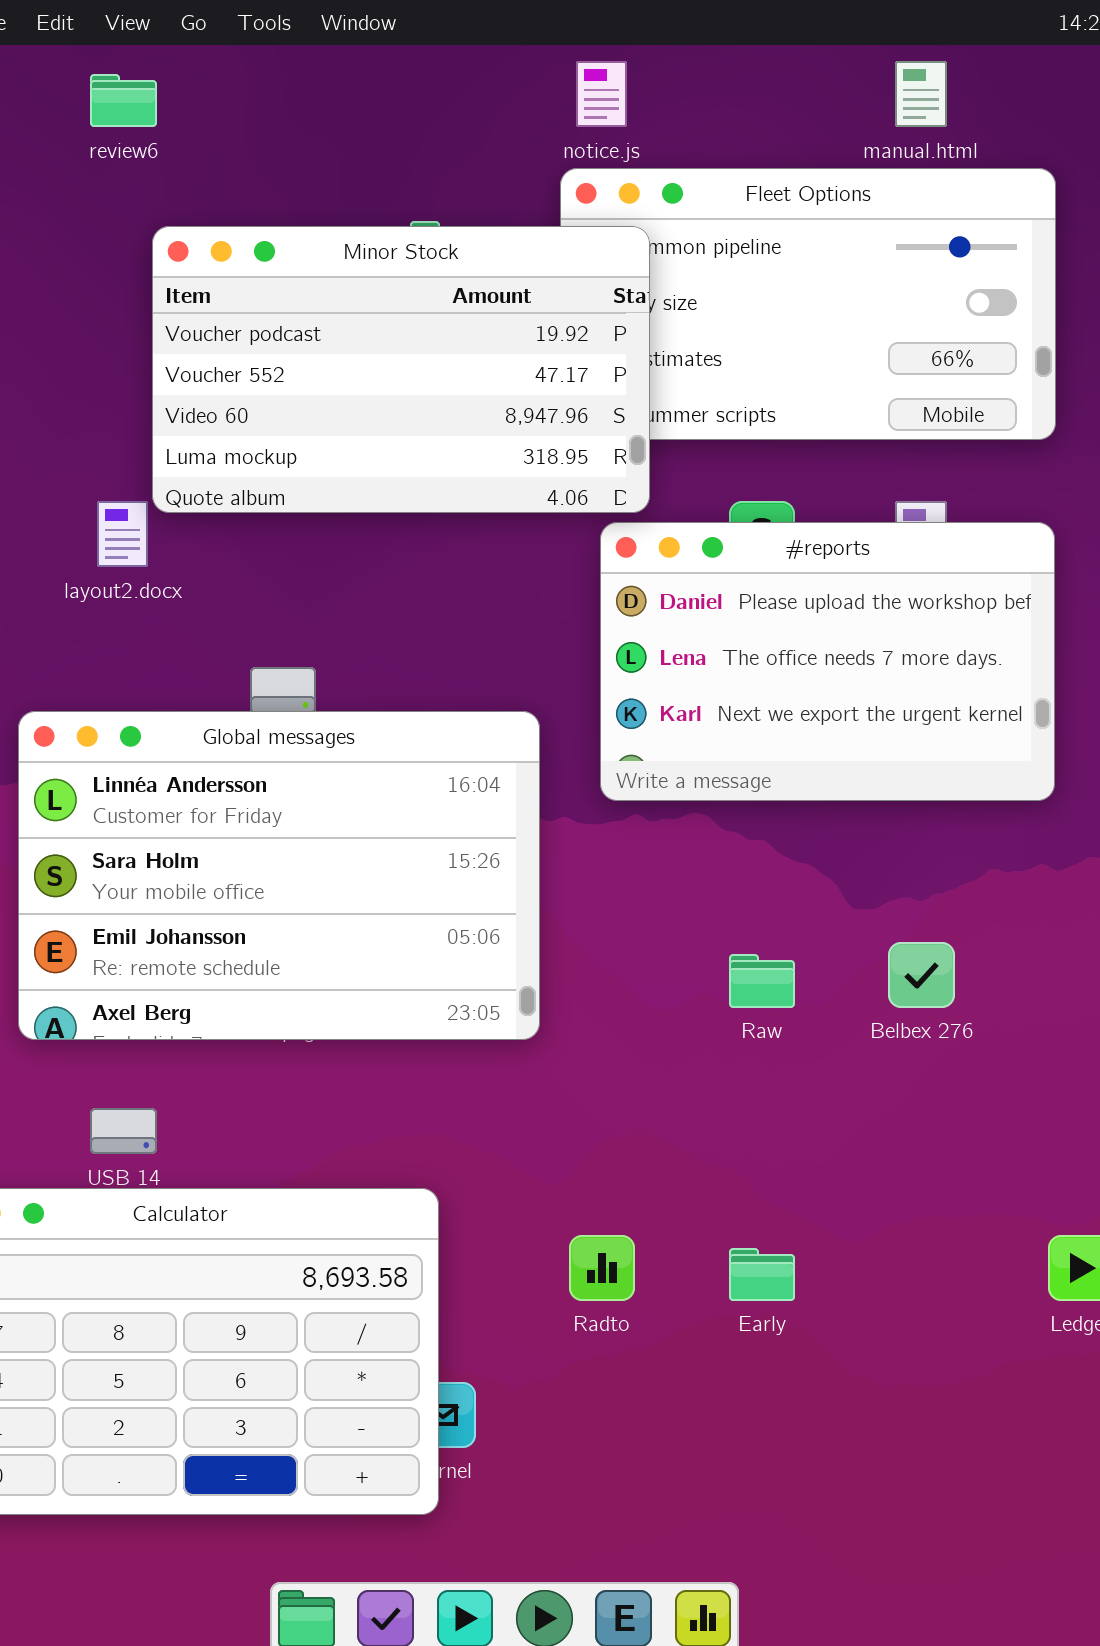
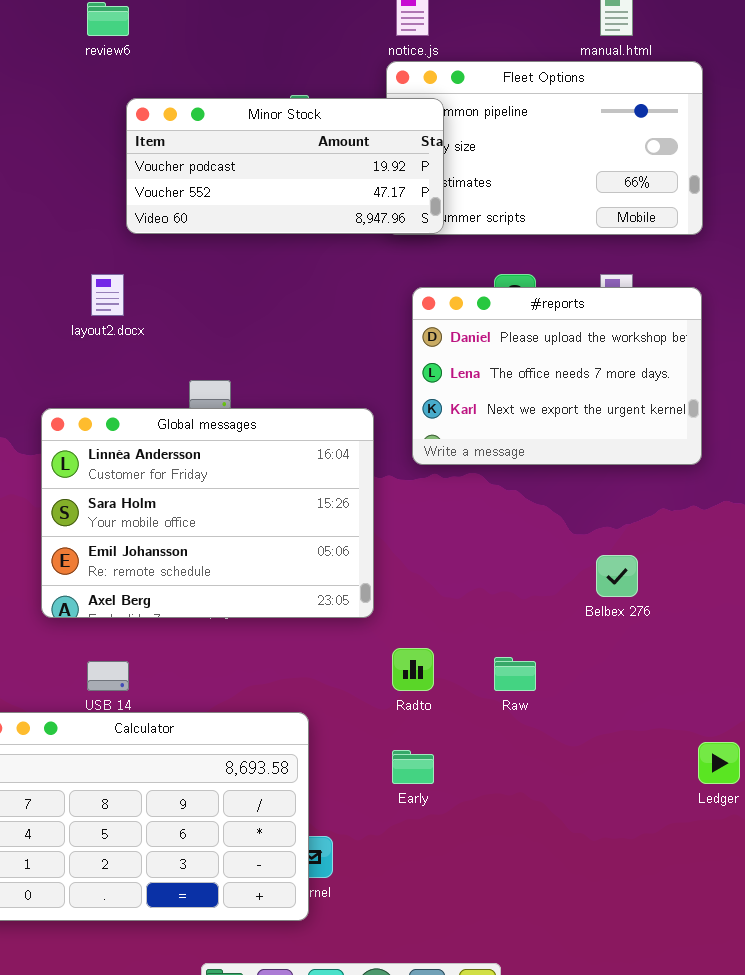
Minor Stock: [152,226,650,513] -> [126,98,444,234], resized
Raw: [729,954,795,1008] -> [494,657,536,691], moved
Radto: [569,1235,635,1301] -> [392,648,434,691], moved
Early: [729,1248,795,1301] -> [392,750,434,784], moved

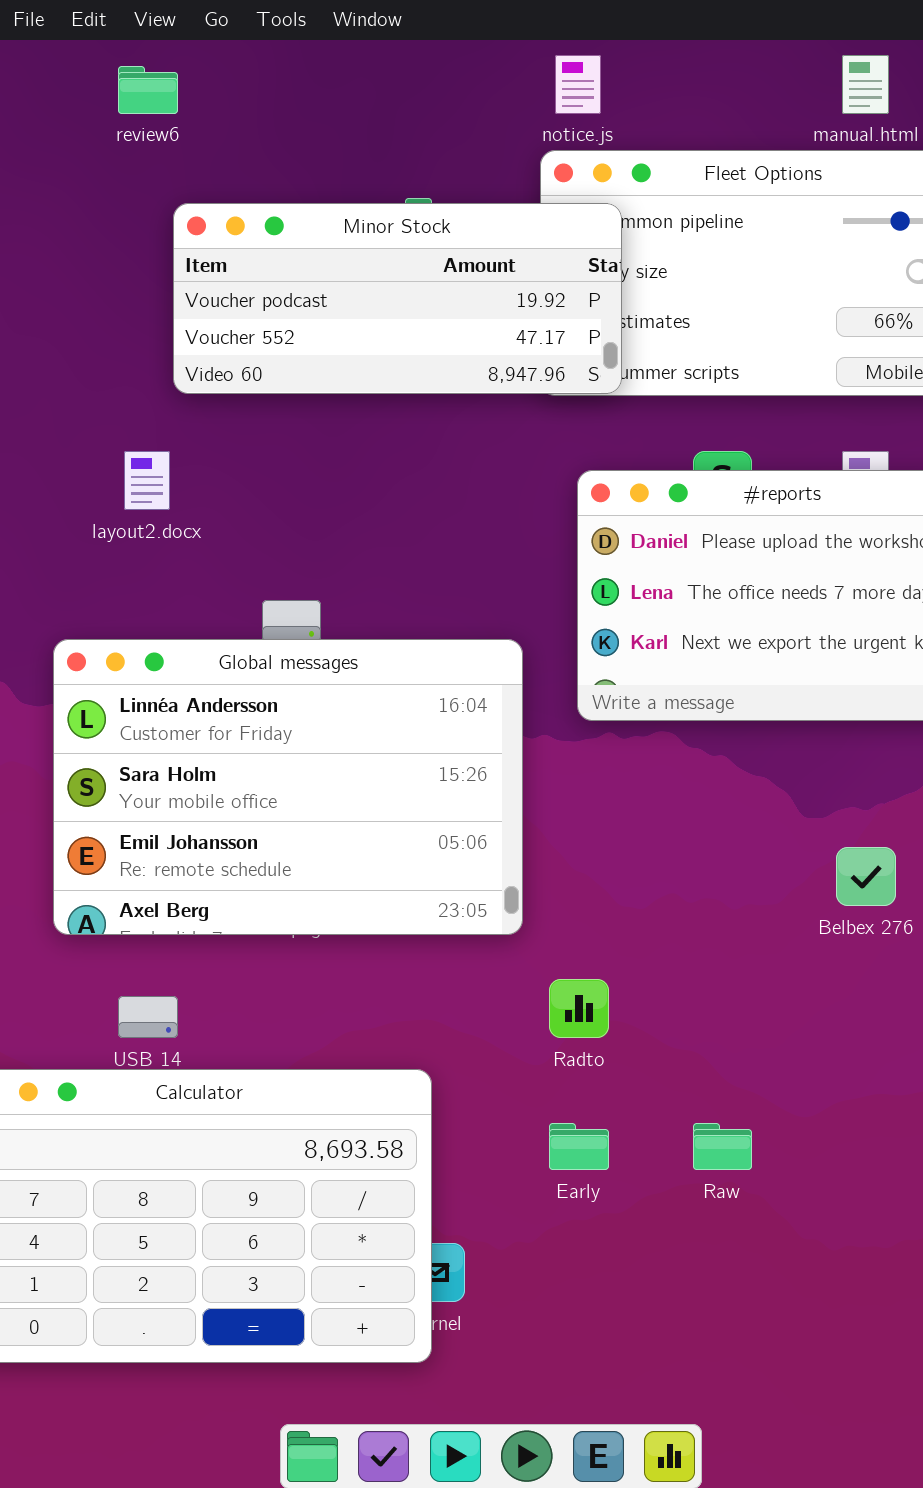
Raw: [494,657,536,691] -> [693,1123,752,1170], moved

